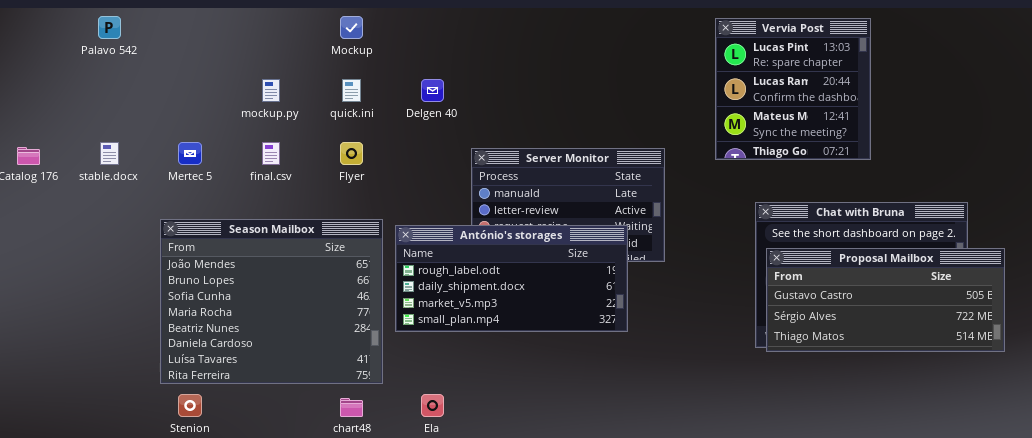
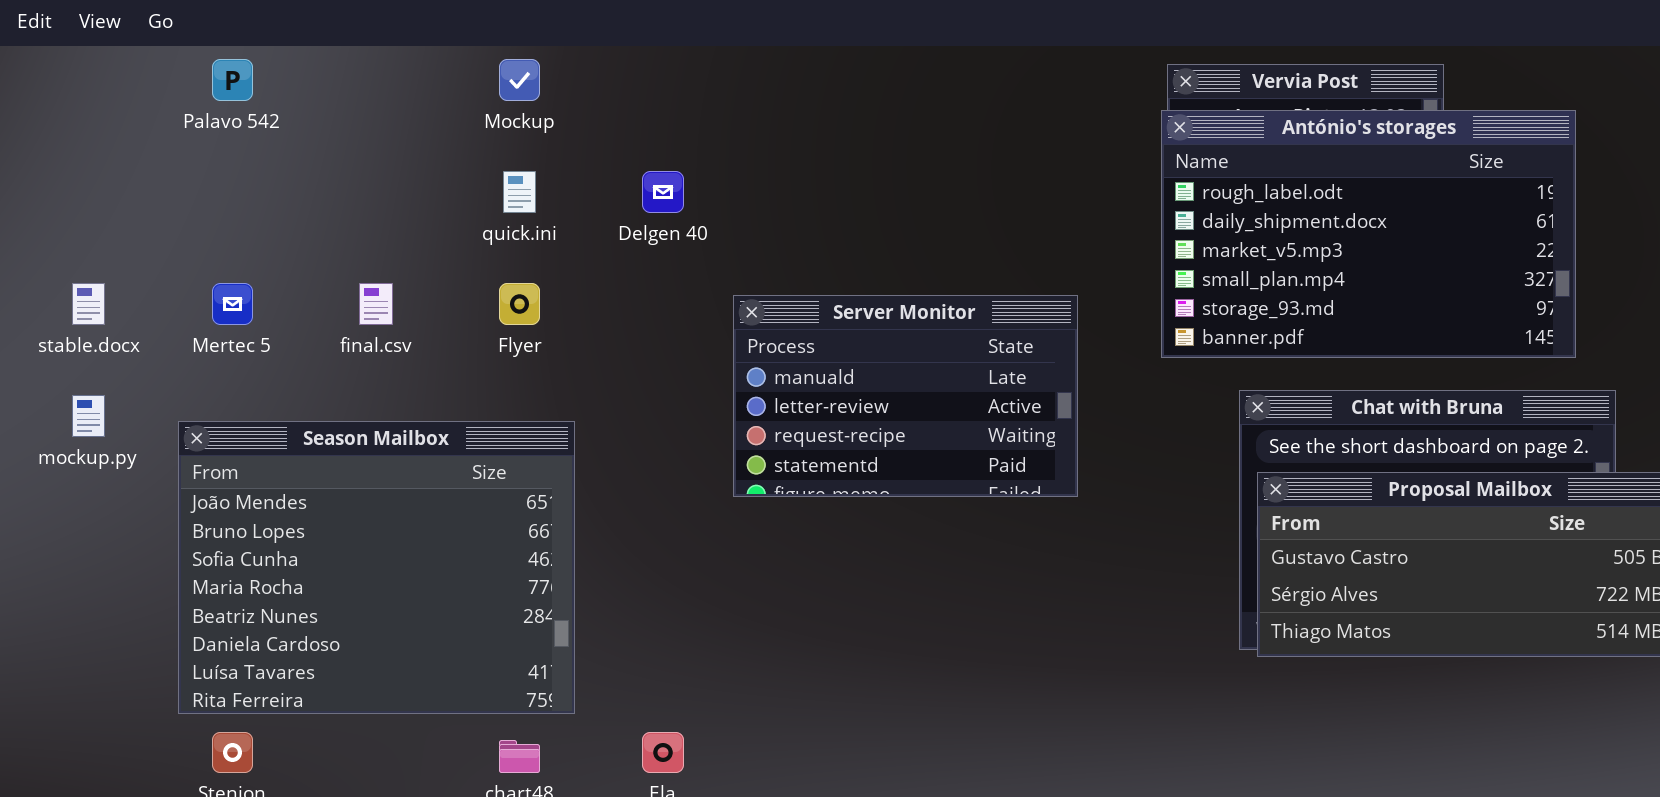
Palavo 542: [98,16,121,39] -> [212,59,253,101], moved
mockup.py: [262,79,280,102] -> [72,395,105,437], moved
António's storages: [395,225,628,332] -> [1161,110,1576,358], moved, resized

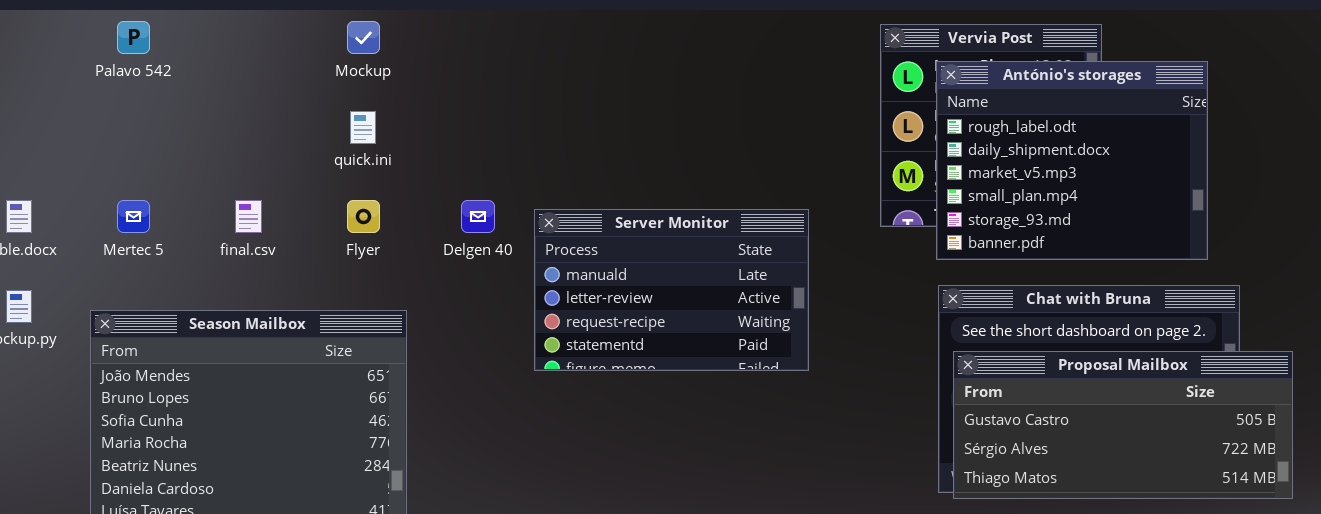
António's storages: [1161,110,1576,358] -> [936,61,1208,260], resized
Delgen 40: [642,171,684,213] -> [461,200,495,233], moved

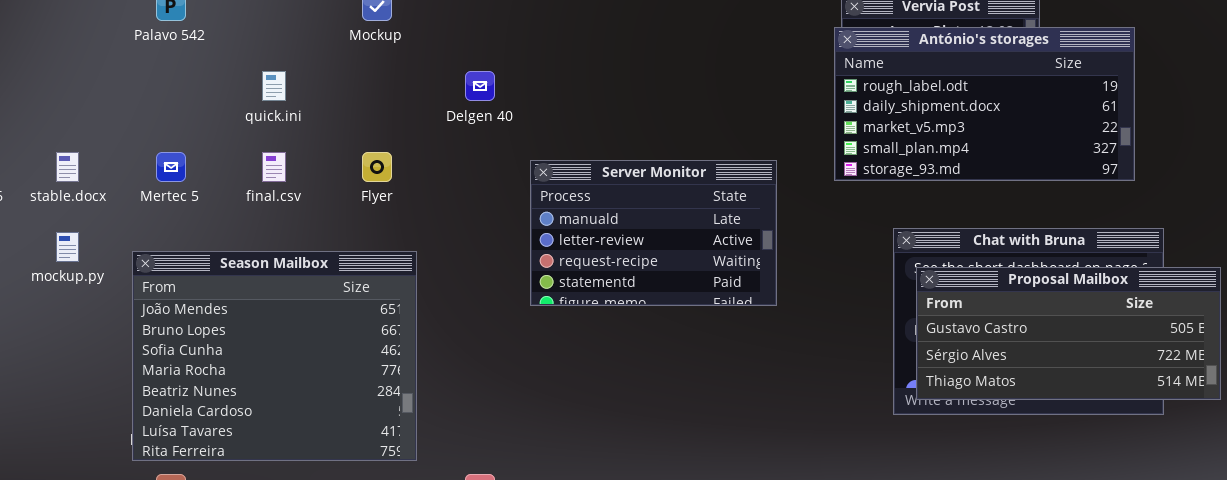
António's storages: [936,61,1208,260] -> [834,27,1135,181], resized
quick.ini: [350,111,376,144] -> [262,71,286,101], moved
Delgen 40: [461,200,495,233] -> [465,71,495,101], moved
Proposal Mailbox: [953,351,1293,499] -> [916,267,1221,400], moved

